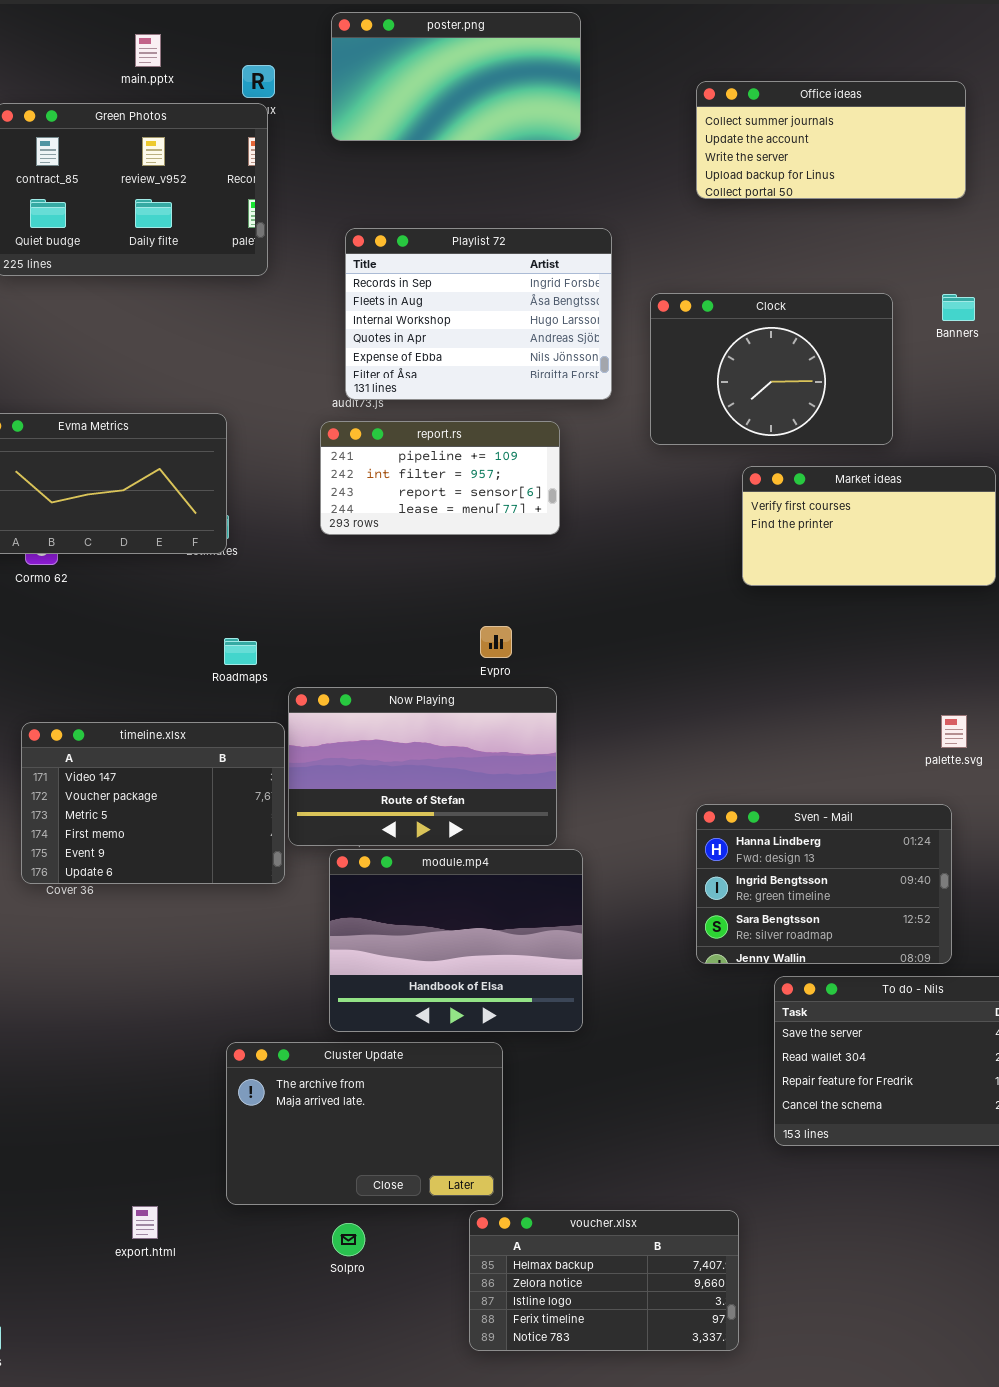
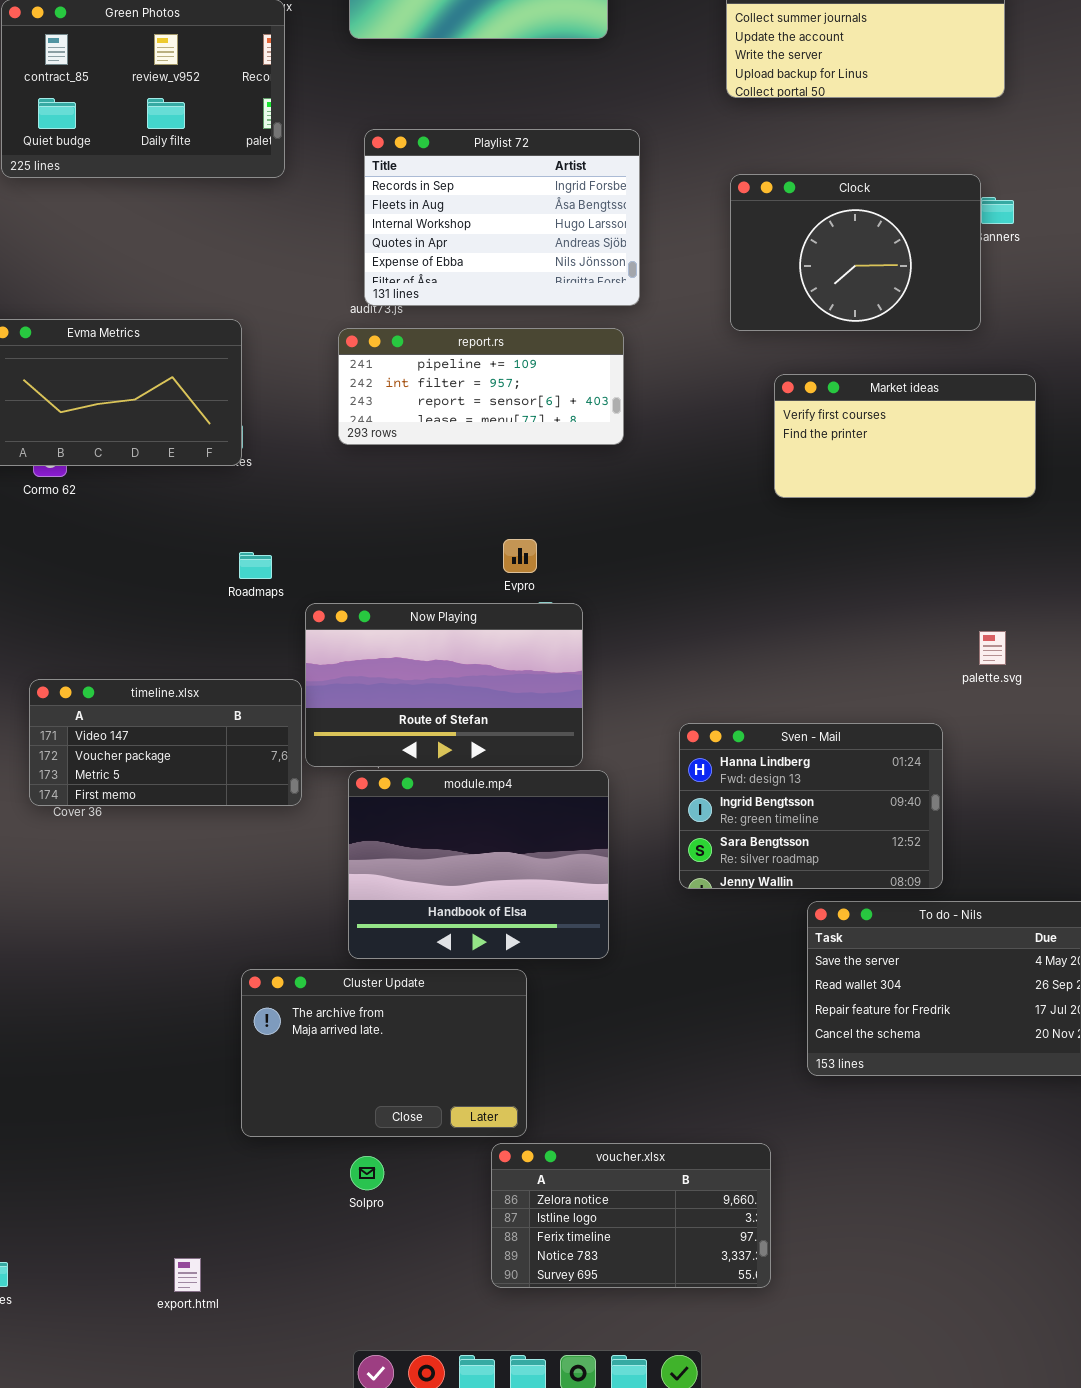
Clock: [650,293,893,445] -> [730,174,981,331], moved
report.rs: [320,421,560,535] -> [338,328,624,445], resized
timeline.xlsx: [21,722,285,884] -> [29,679,302,806], resized
Sven - Mail: [696,804,952,964] -> [679,723,943,889], moved
export.html: [132,1206,158,1239] -> [174,1258,201,1292], moved
voucher.xlsx: [469,1210,739,1351] -> [491,1143,771,1288], scrolled down 1 row

